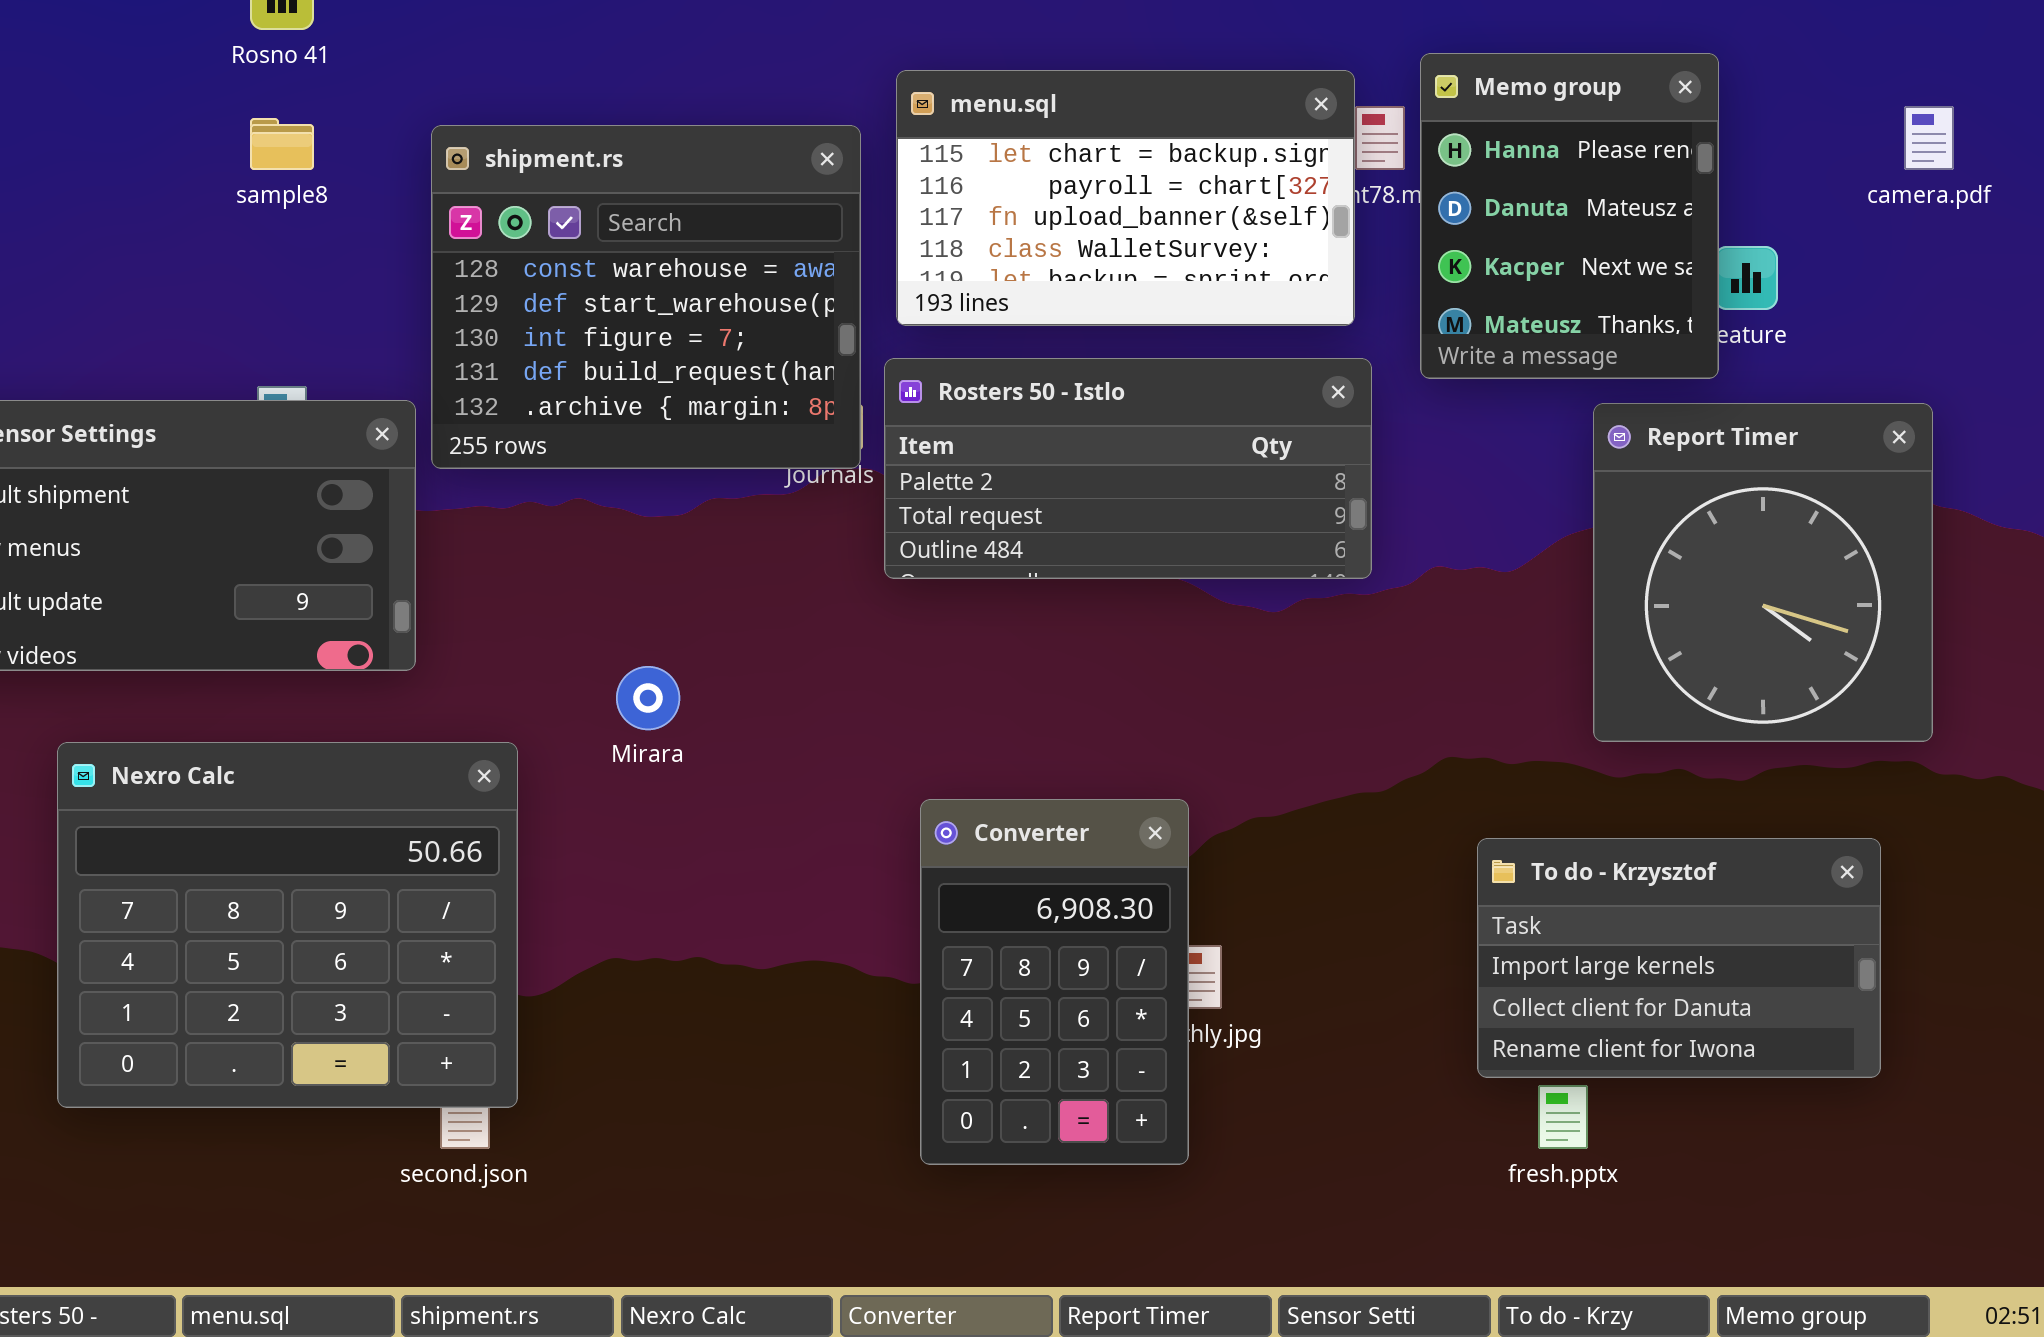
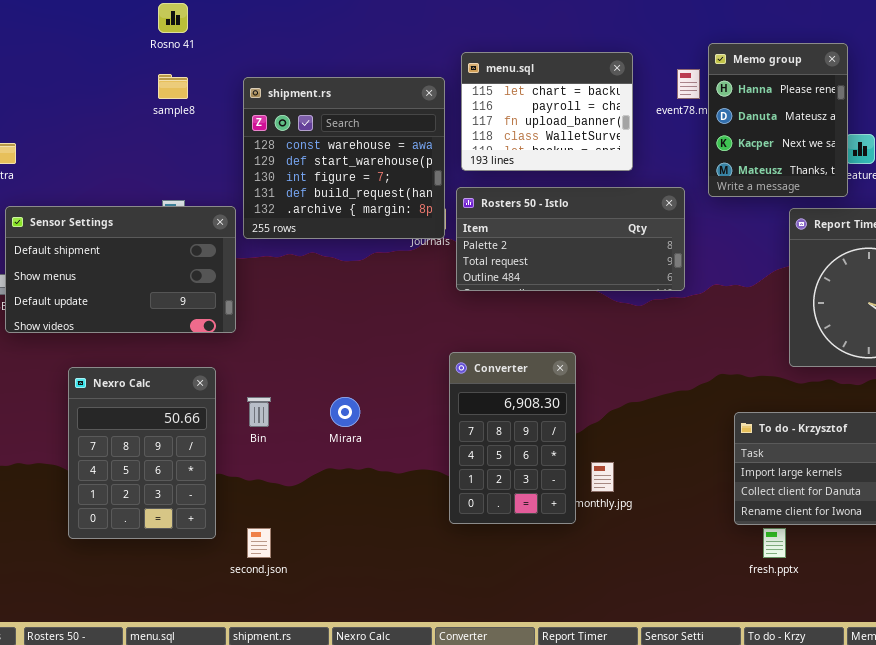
menu.sql: [896,70,1355,326] -> [461,52,633,171], resized
Mirara: [616,666,680,730] -> [330,397,360,427], moved
Nexro Calc: [57,742,518,1108] -> [68,367,216,539], resized
Converter: [920,799,1189,1165] -> [449,352,576,524], moved

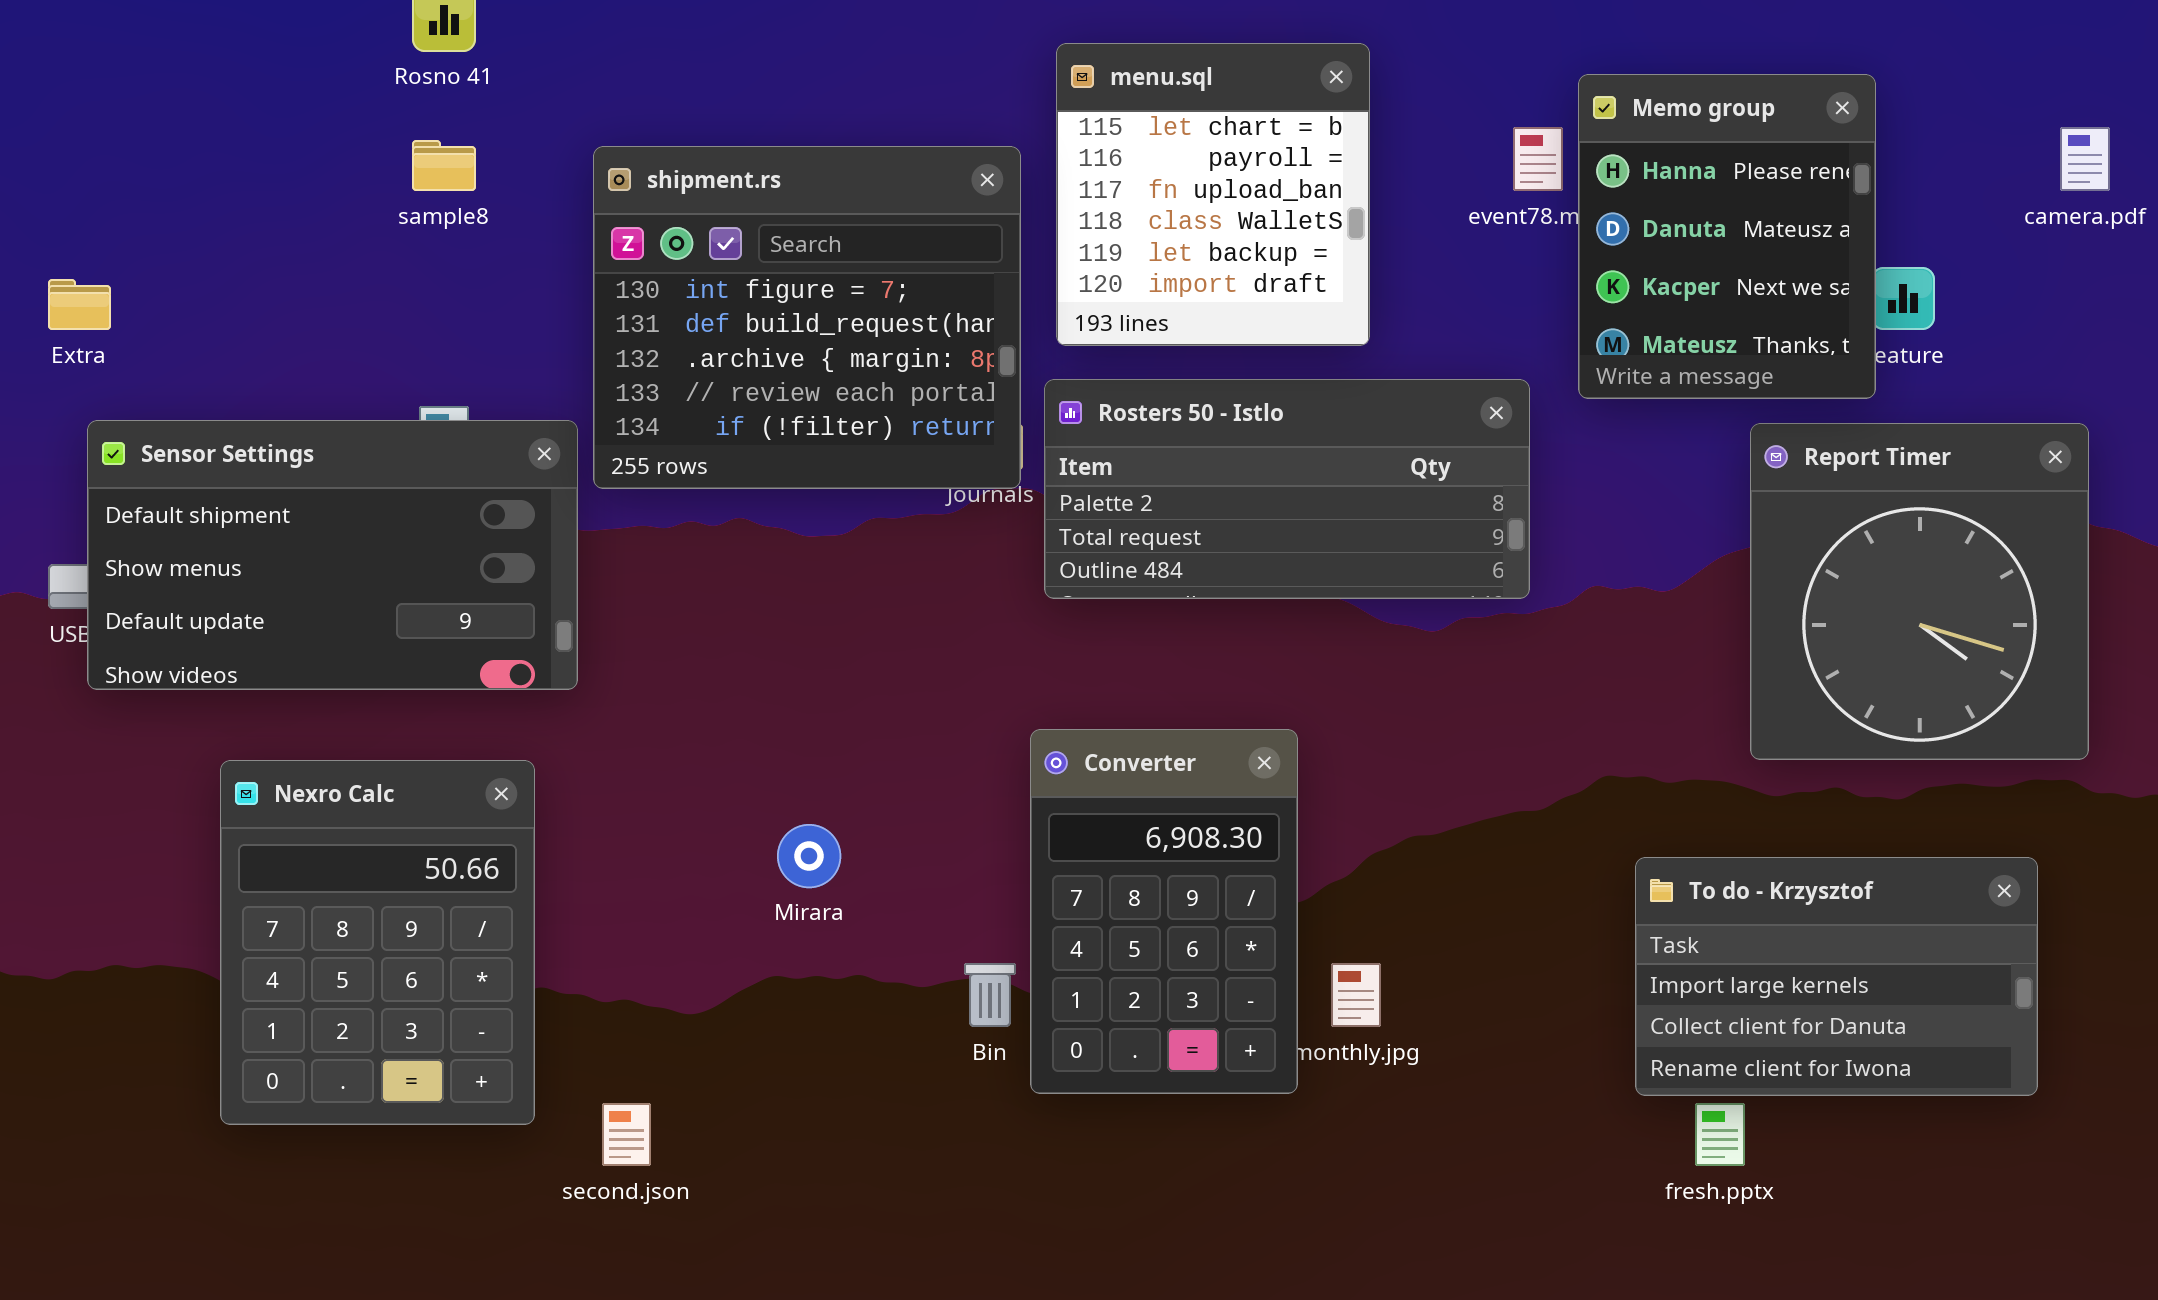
menu.sql: [461,52,633,171] -> [1056,43,1370,346], resized
shipment.rs: [243,77,445,239] -> [593,146,1021,489], scrolled down 2 rows
Bin: [247,397,271,427] -> [964,963,1016,1027], moved

